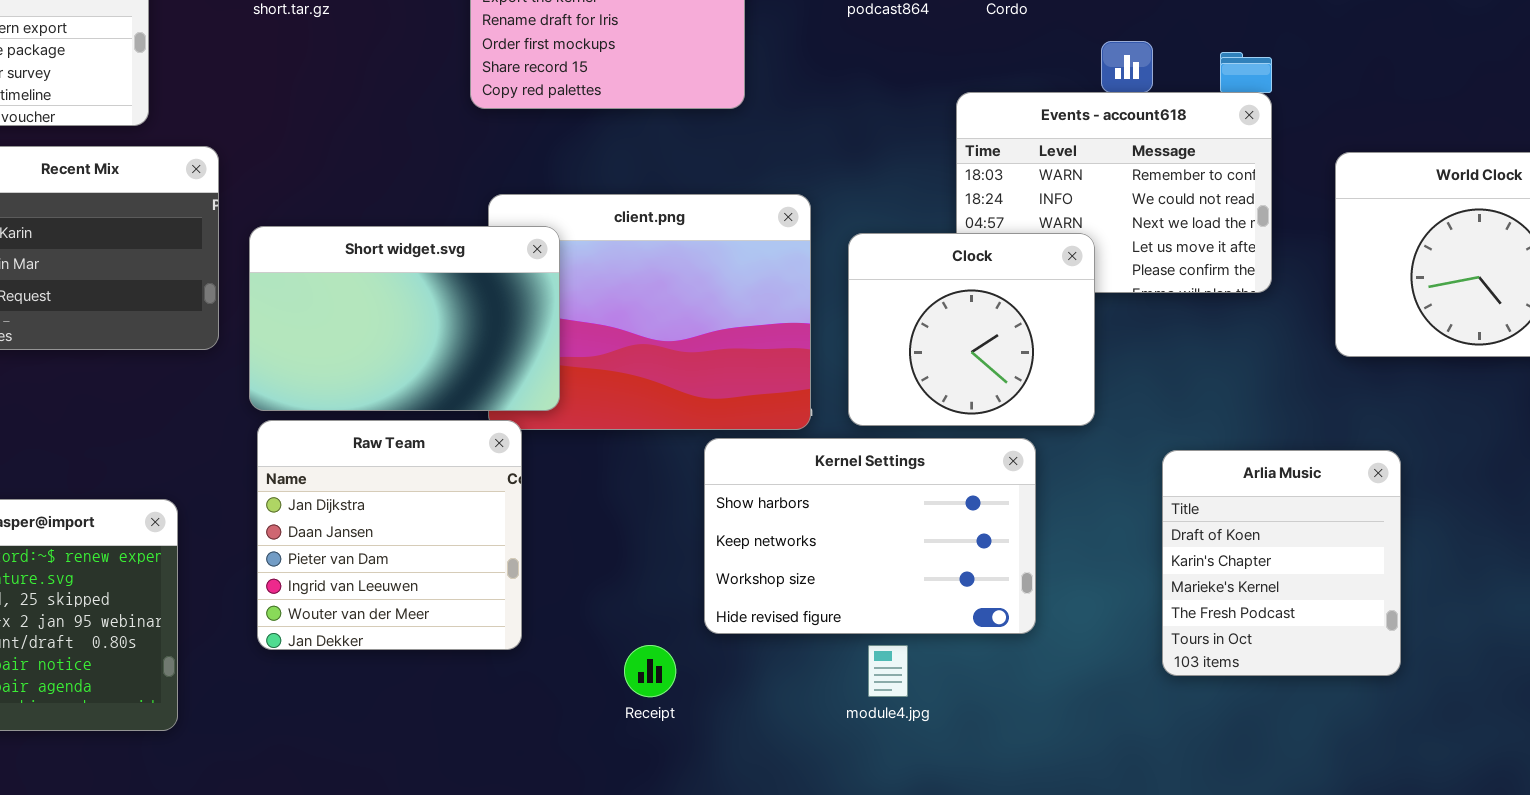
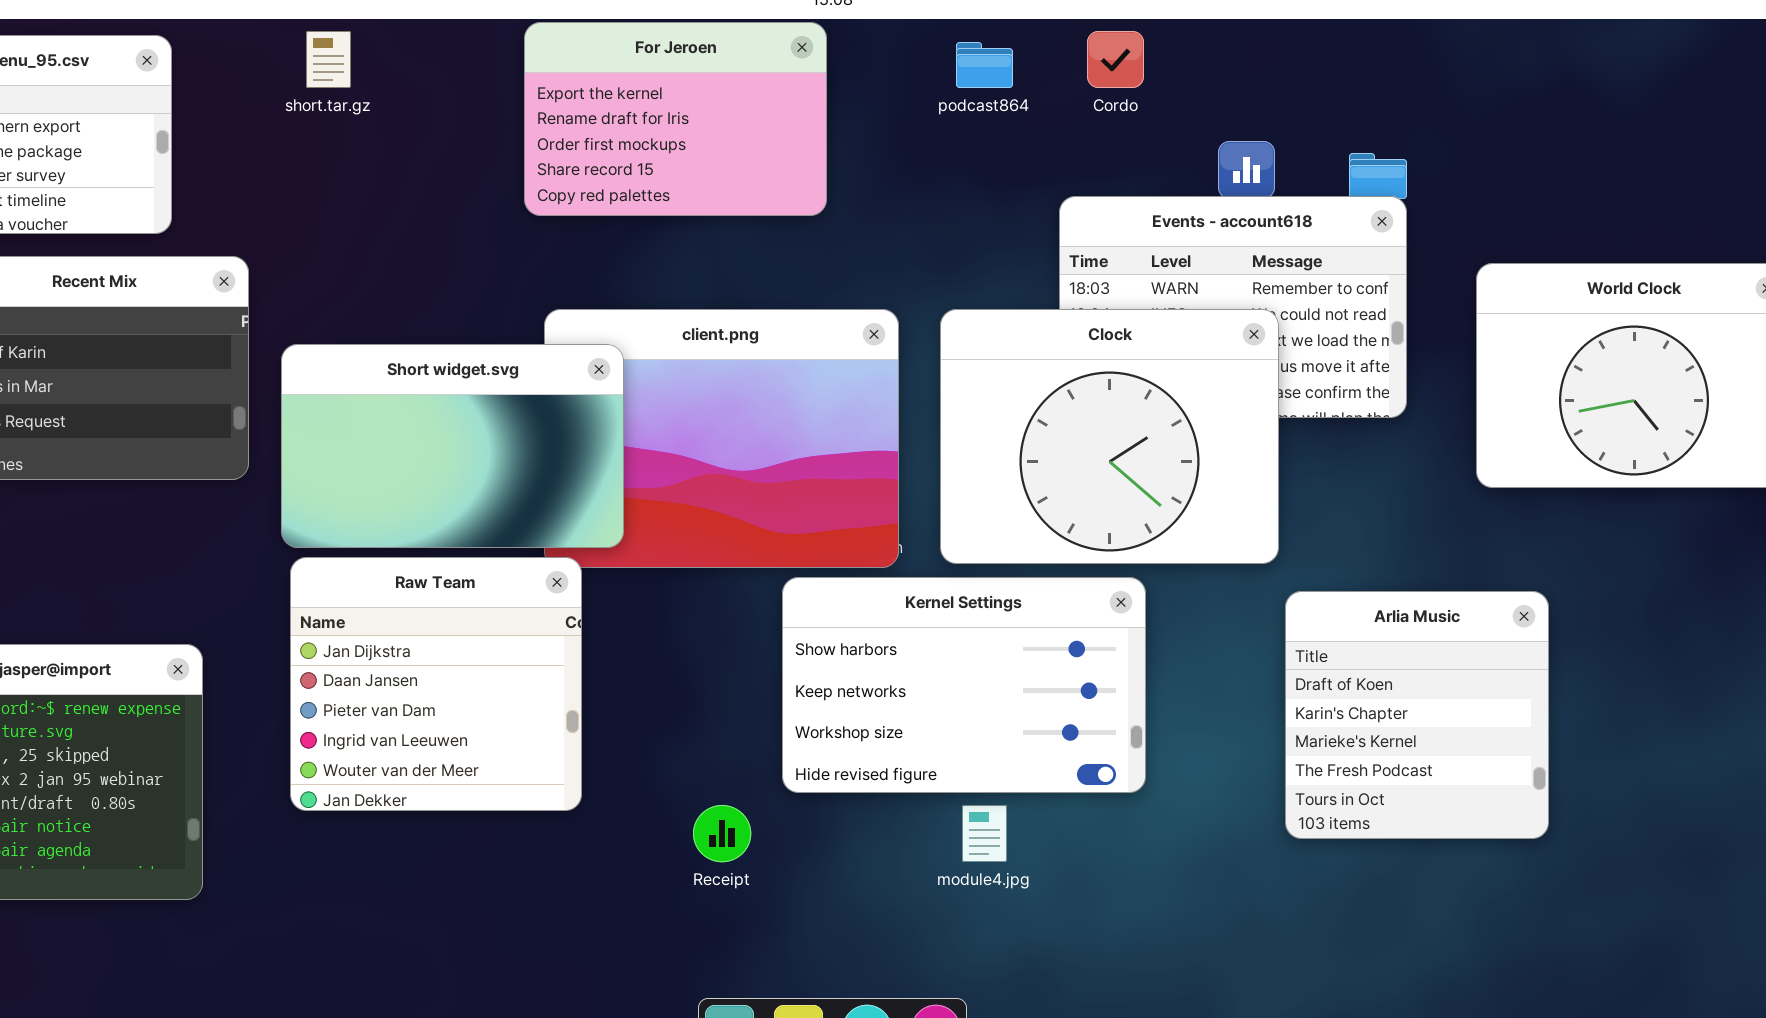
Clock: [848,233,1095,426] -> [940,309,1279,564], resized

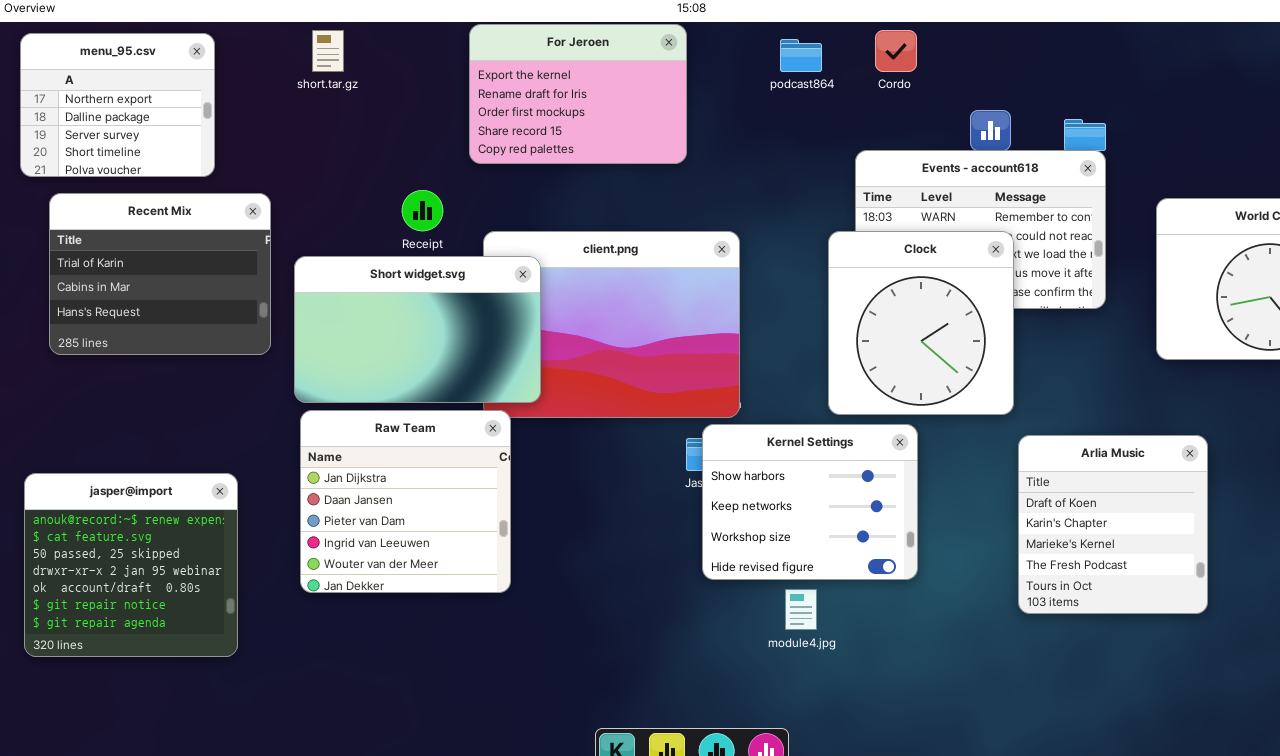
Clock: [940,309,1279,564] -> [828,231,1014,415], resized
Kernel Settings: [782,577,1146,793] -> [702,424,918,580], resized
Receipt: [693,805,751,862] -> [402,190,443,231], moved

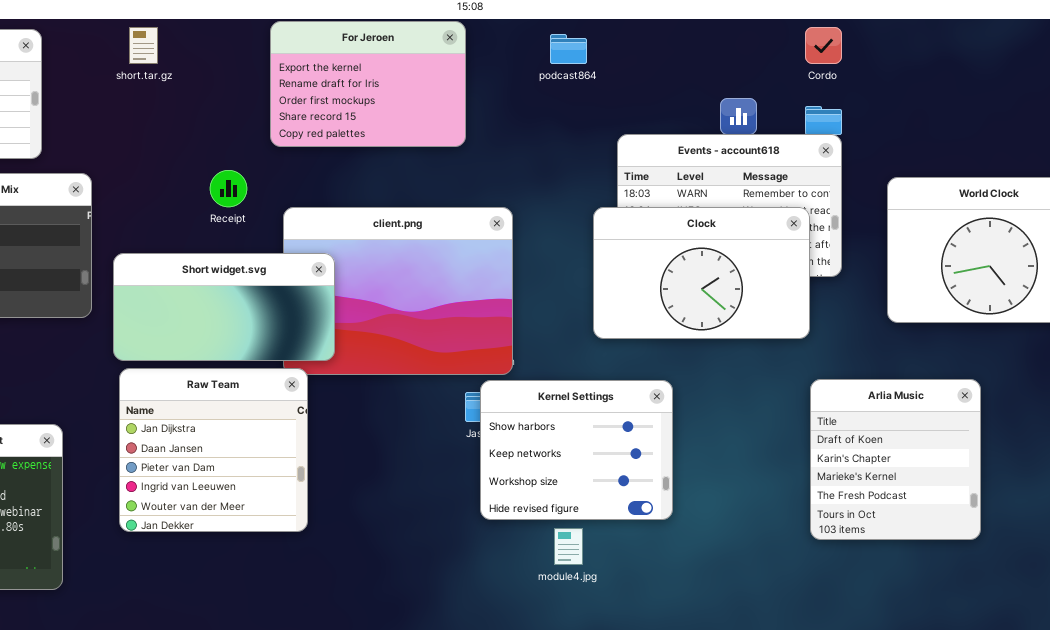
Cordo: [875,30,917,72] -> [805,27,842,64], moved
Clock: [828,231,1014,415] -> [593,207,810,339], resized
Short widget.svg: [294,256,541,403] -> [113,253,335,361], resized
Arlia Music: [1018,435,1208,614] -> [810,379,981,540], moved

